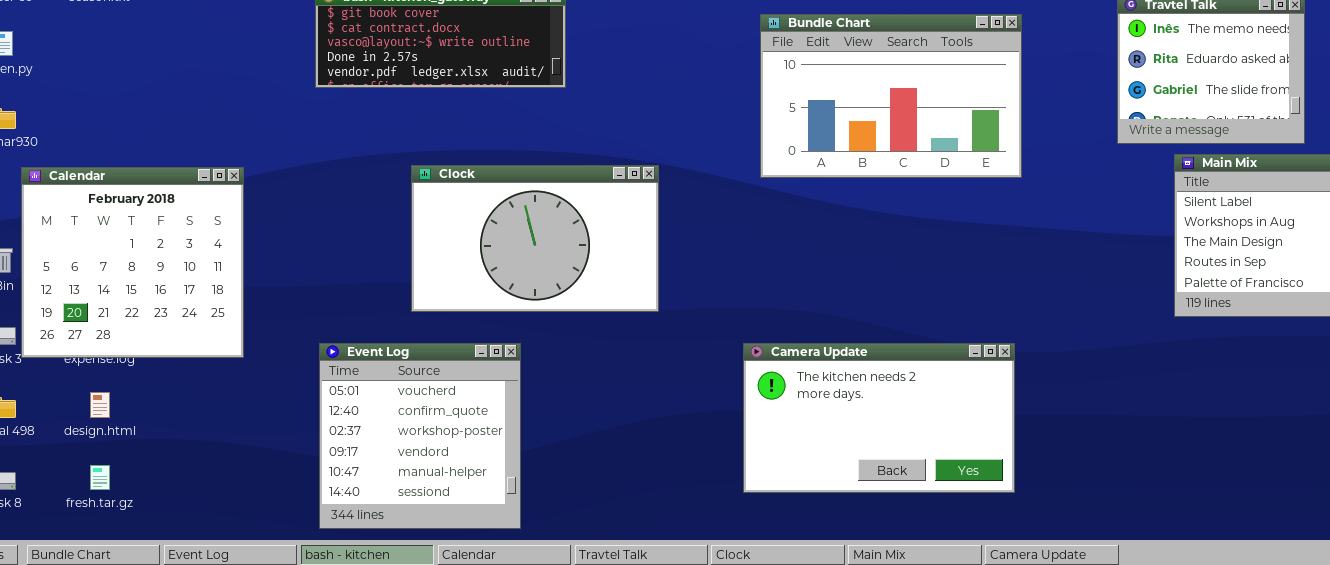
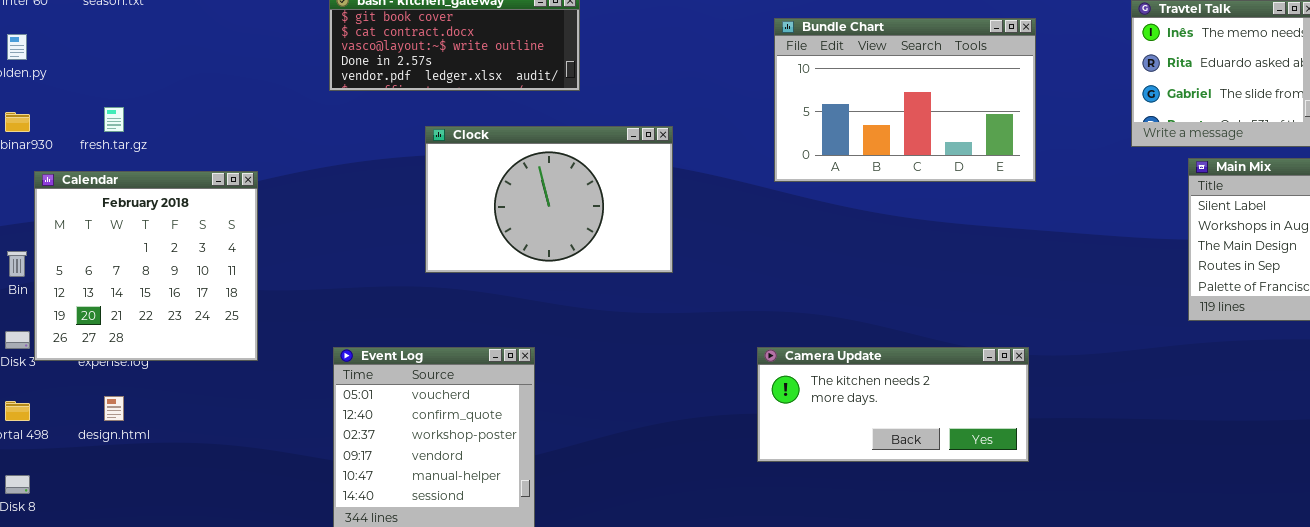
Clock: [411,165,659,312] -> [425,126,673,273], moved
Camera Update: [743,343,1015,493] -> [757,347,1029,462], resized
fresh.tar.gz: [90,465,110,490] -> [104,107,124,132], moved

